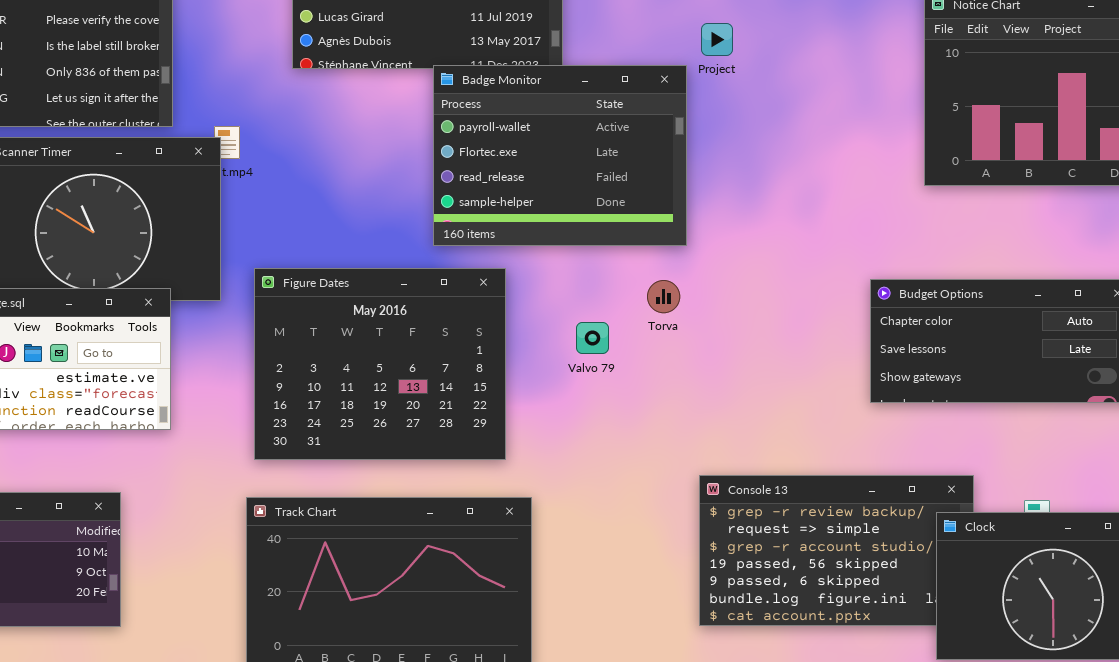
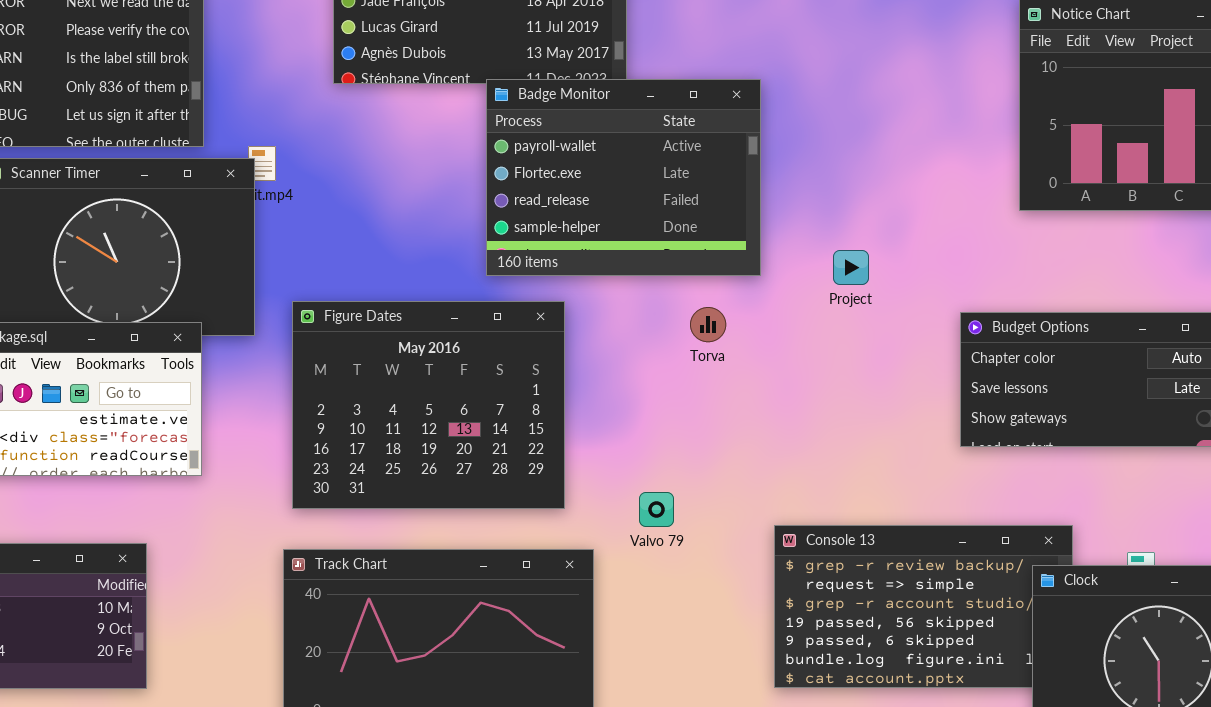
Project: [701,23,733,56] -> [833,250,869,285], moved
Torva: [647,280,680,313] -> [690,307,726,342], moved
Valvo 79: [576,322,609,354] -> [639,492,674,527], moved

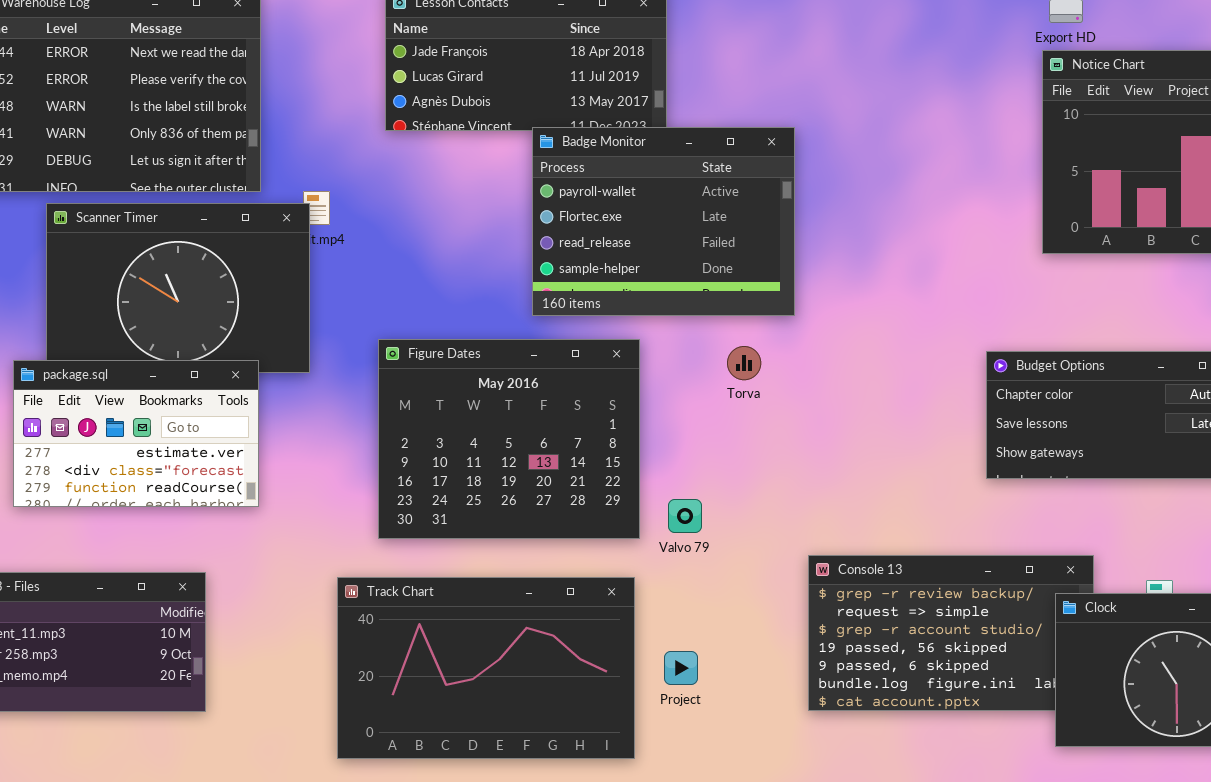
Project: [833,250,869,285] -> [664,651,698,685], moved
Figure Dates: [292,301,565,509] -> [378,339,640,539], moved
Valvo 79: [639,492,674,527] -> [668,499,702,533], moved

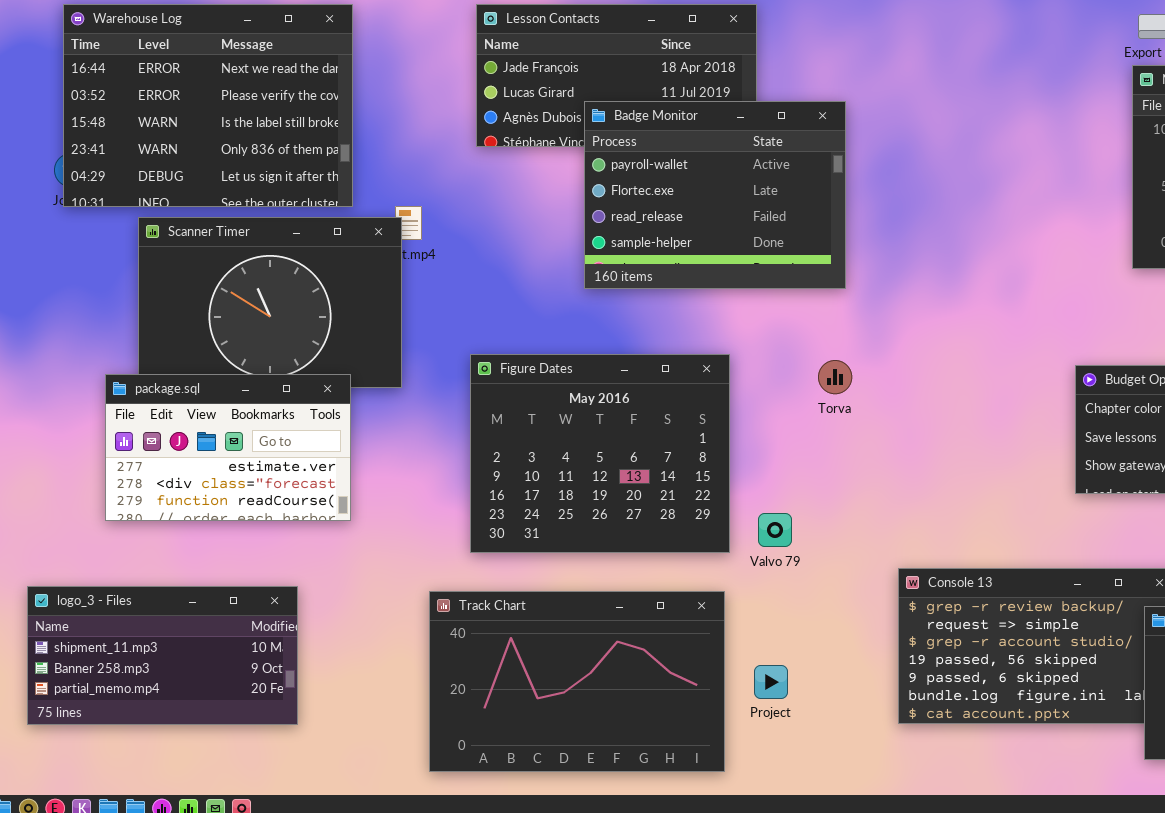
Badge Monitor: [532,127,795,316] -> [584,101,846,289], moved

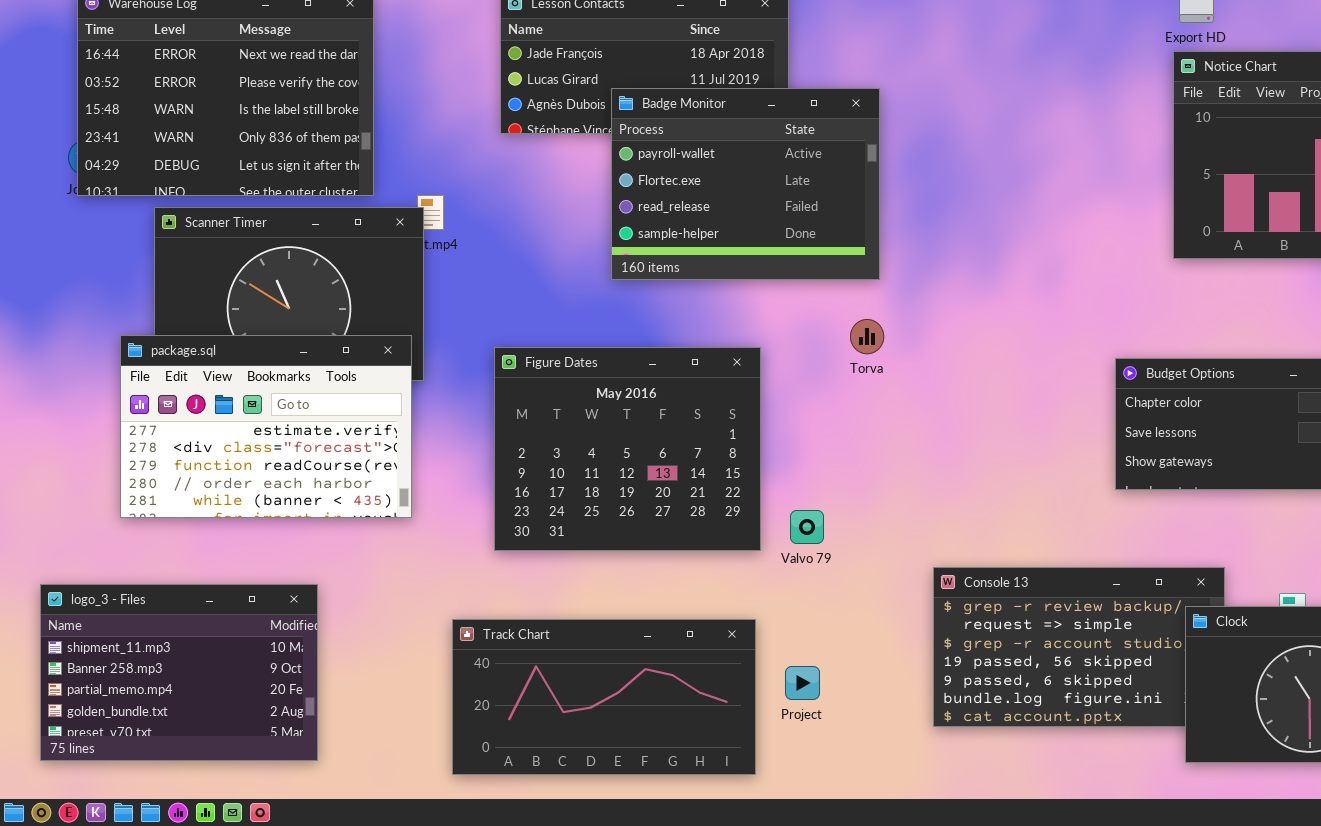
Torva: [818,360,852,394] -> [850,319,884,354], moved
package.sql: [105,374,351,521] -> [120,335,412,518], resized
logo_3 - Files: [27,586,298,725] -> [40,584,318,761], resized
Track Chart: [429,591,725,772] -> [452,619,756,775], resized

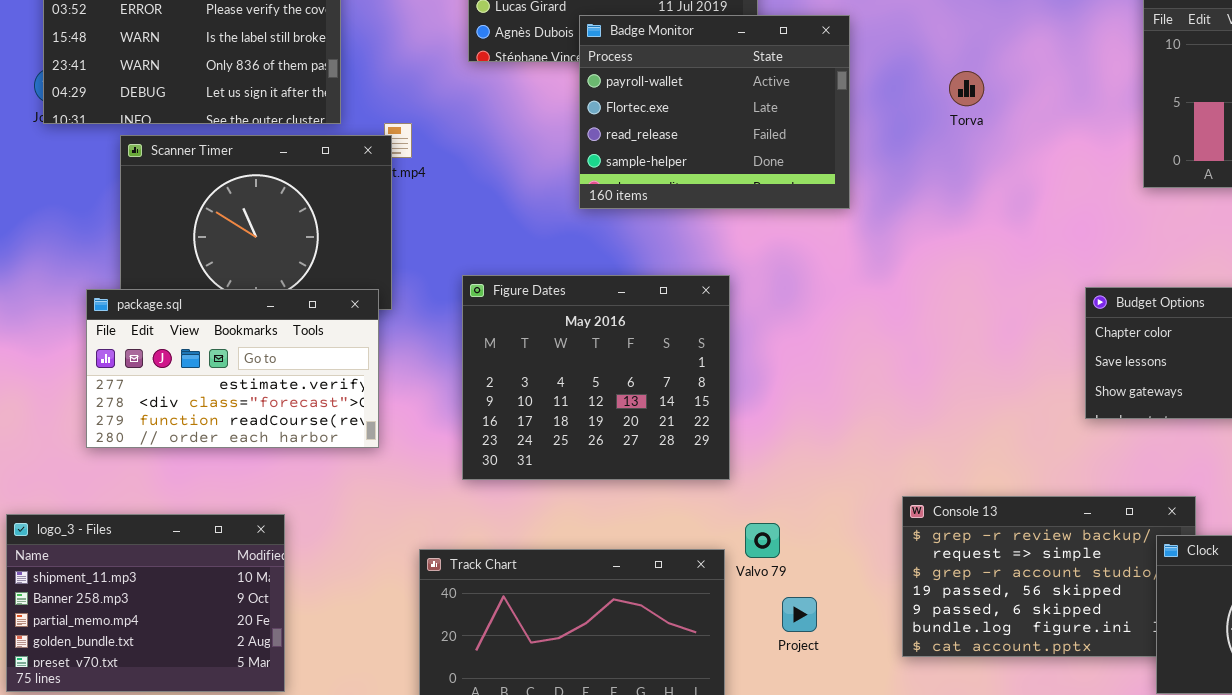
Torva: [850,319,884,354] -> [949,71,984,106], moved
package.sql: [120,335,412,518] -> [86,289,379,448], resized
Valvo 79: [790,510,824,544] -> [745,523,780,558], moved
Project: [785,666,820,700] -> [782,597,817,632], moved

